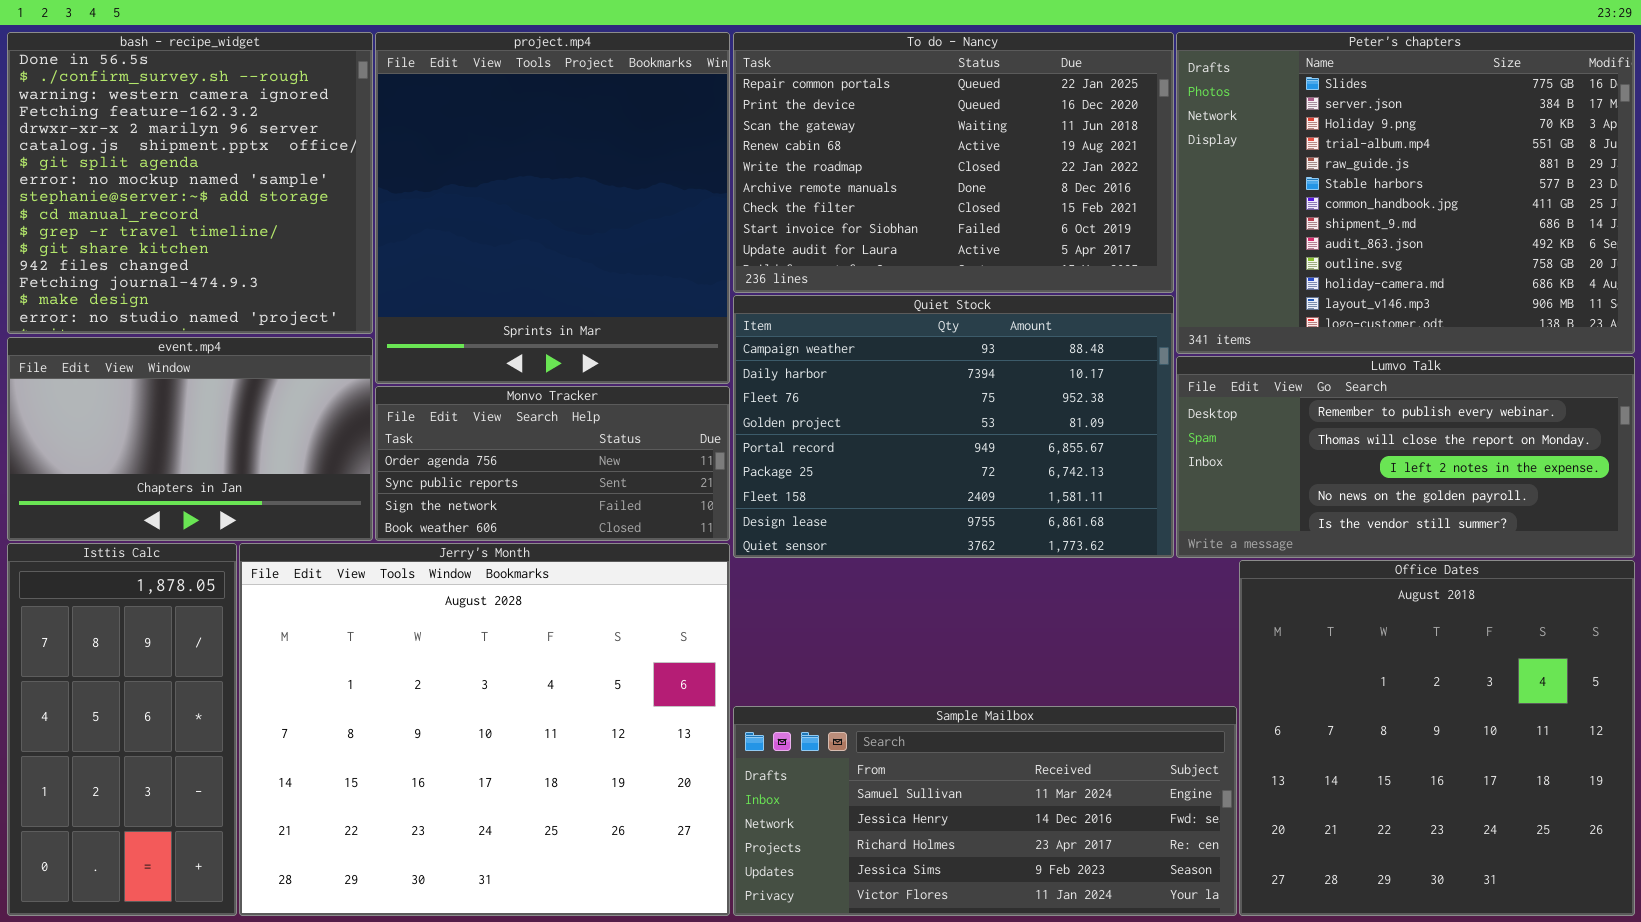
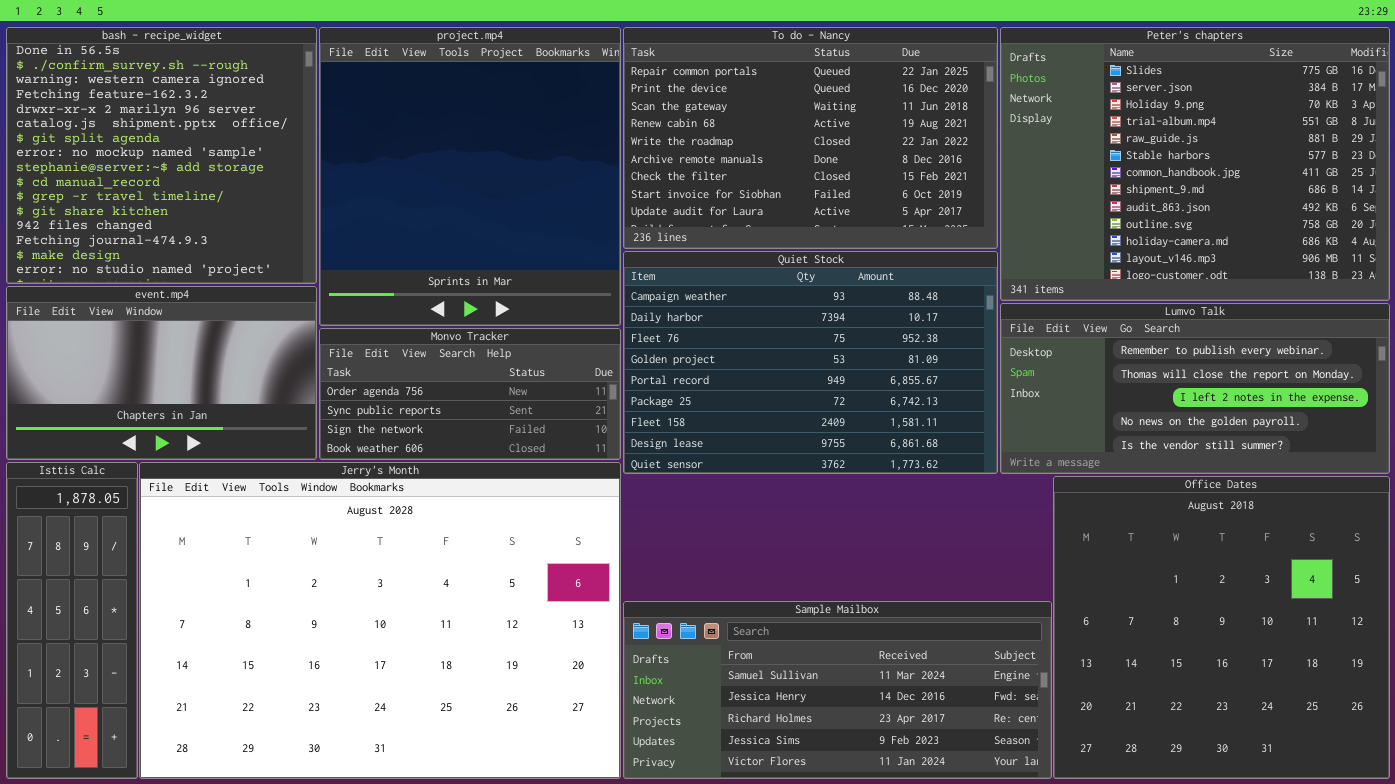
Isttis Calc: [7,543,237,916] -> [6,462,138,779], resized
Jerry's Month: [239,543,730,916] -> [139,462,621,779], resized

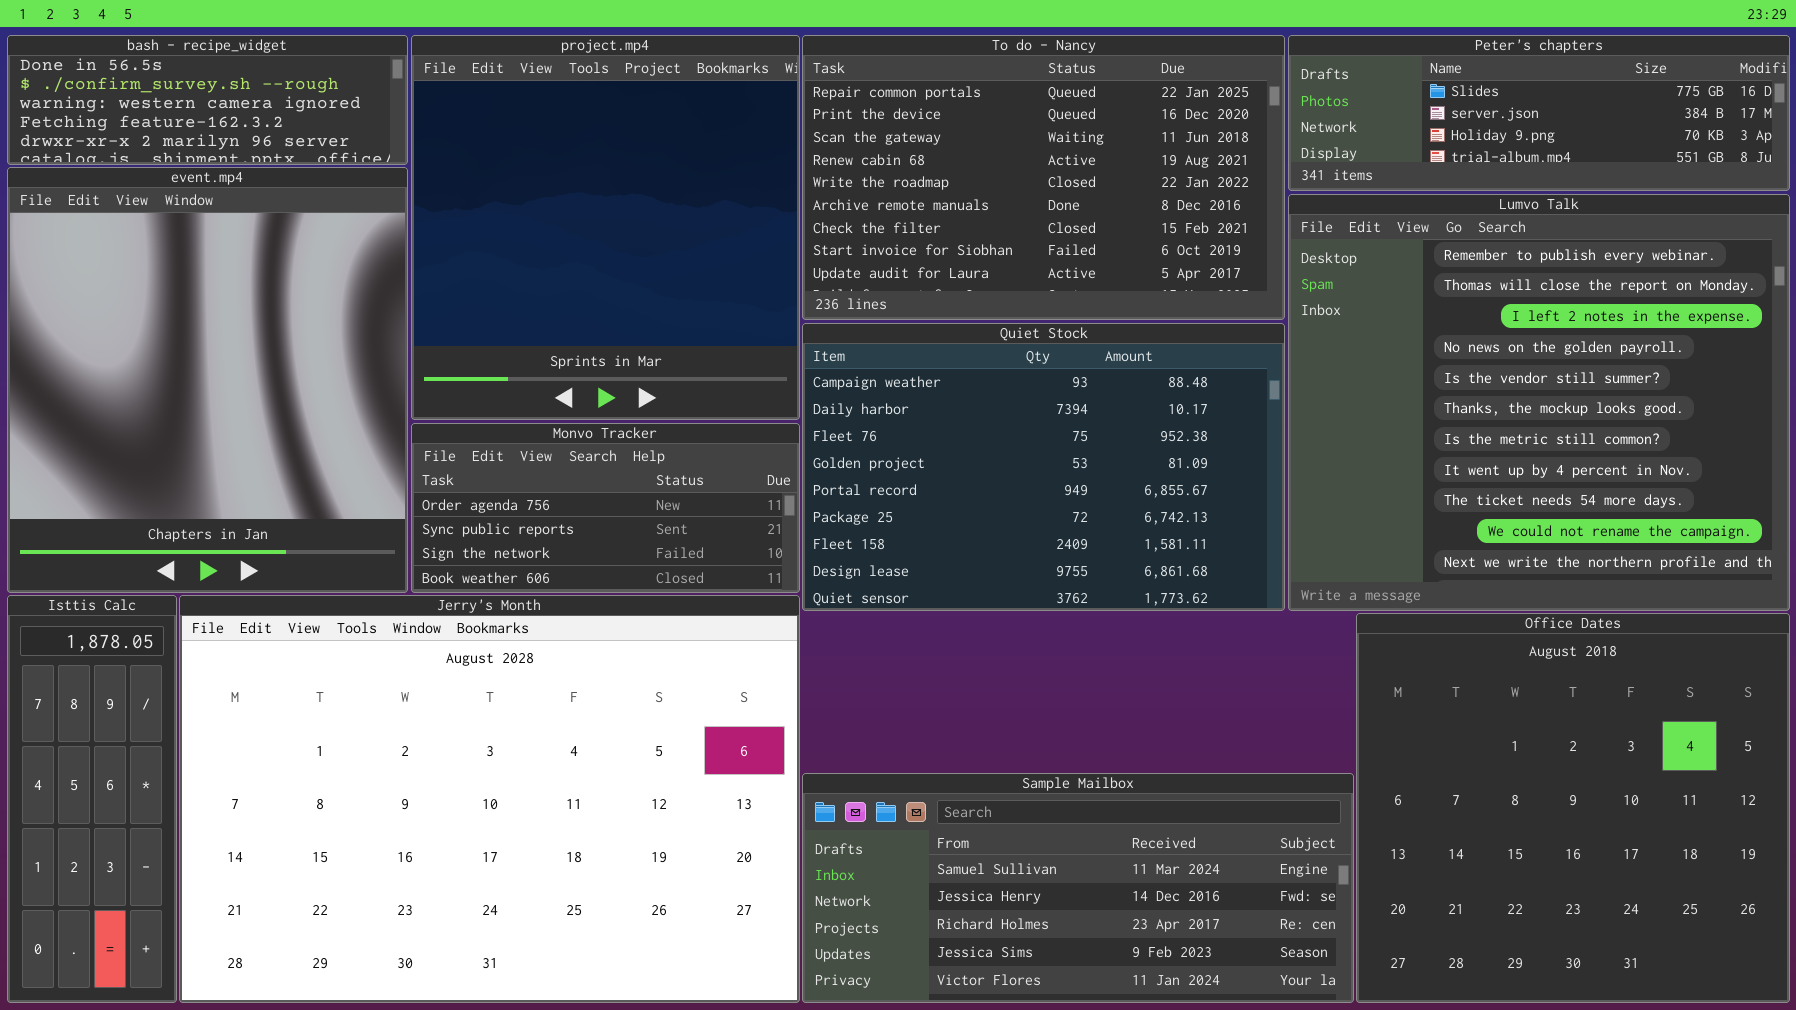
bash - recipe_widget: [6,27,317,284] -> [7,35,408,165], resized
Peter's chapters: [1000,27,1390,301] -> [1288,35,1790,191], resized
event.mp4: [6,286,317,460] -> [7,167,408,593], resized
Lumvo Talk: [1000,303,1390,474] -> [1288,194,1790,611], resized

